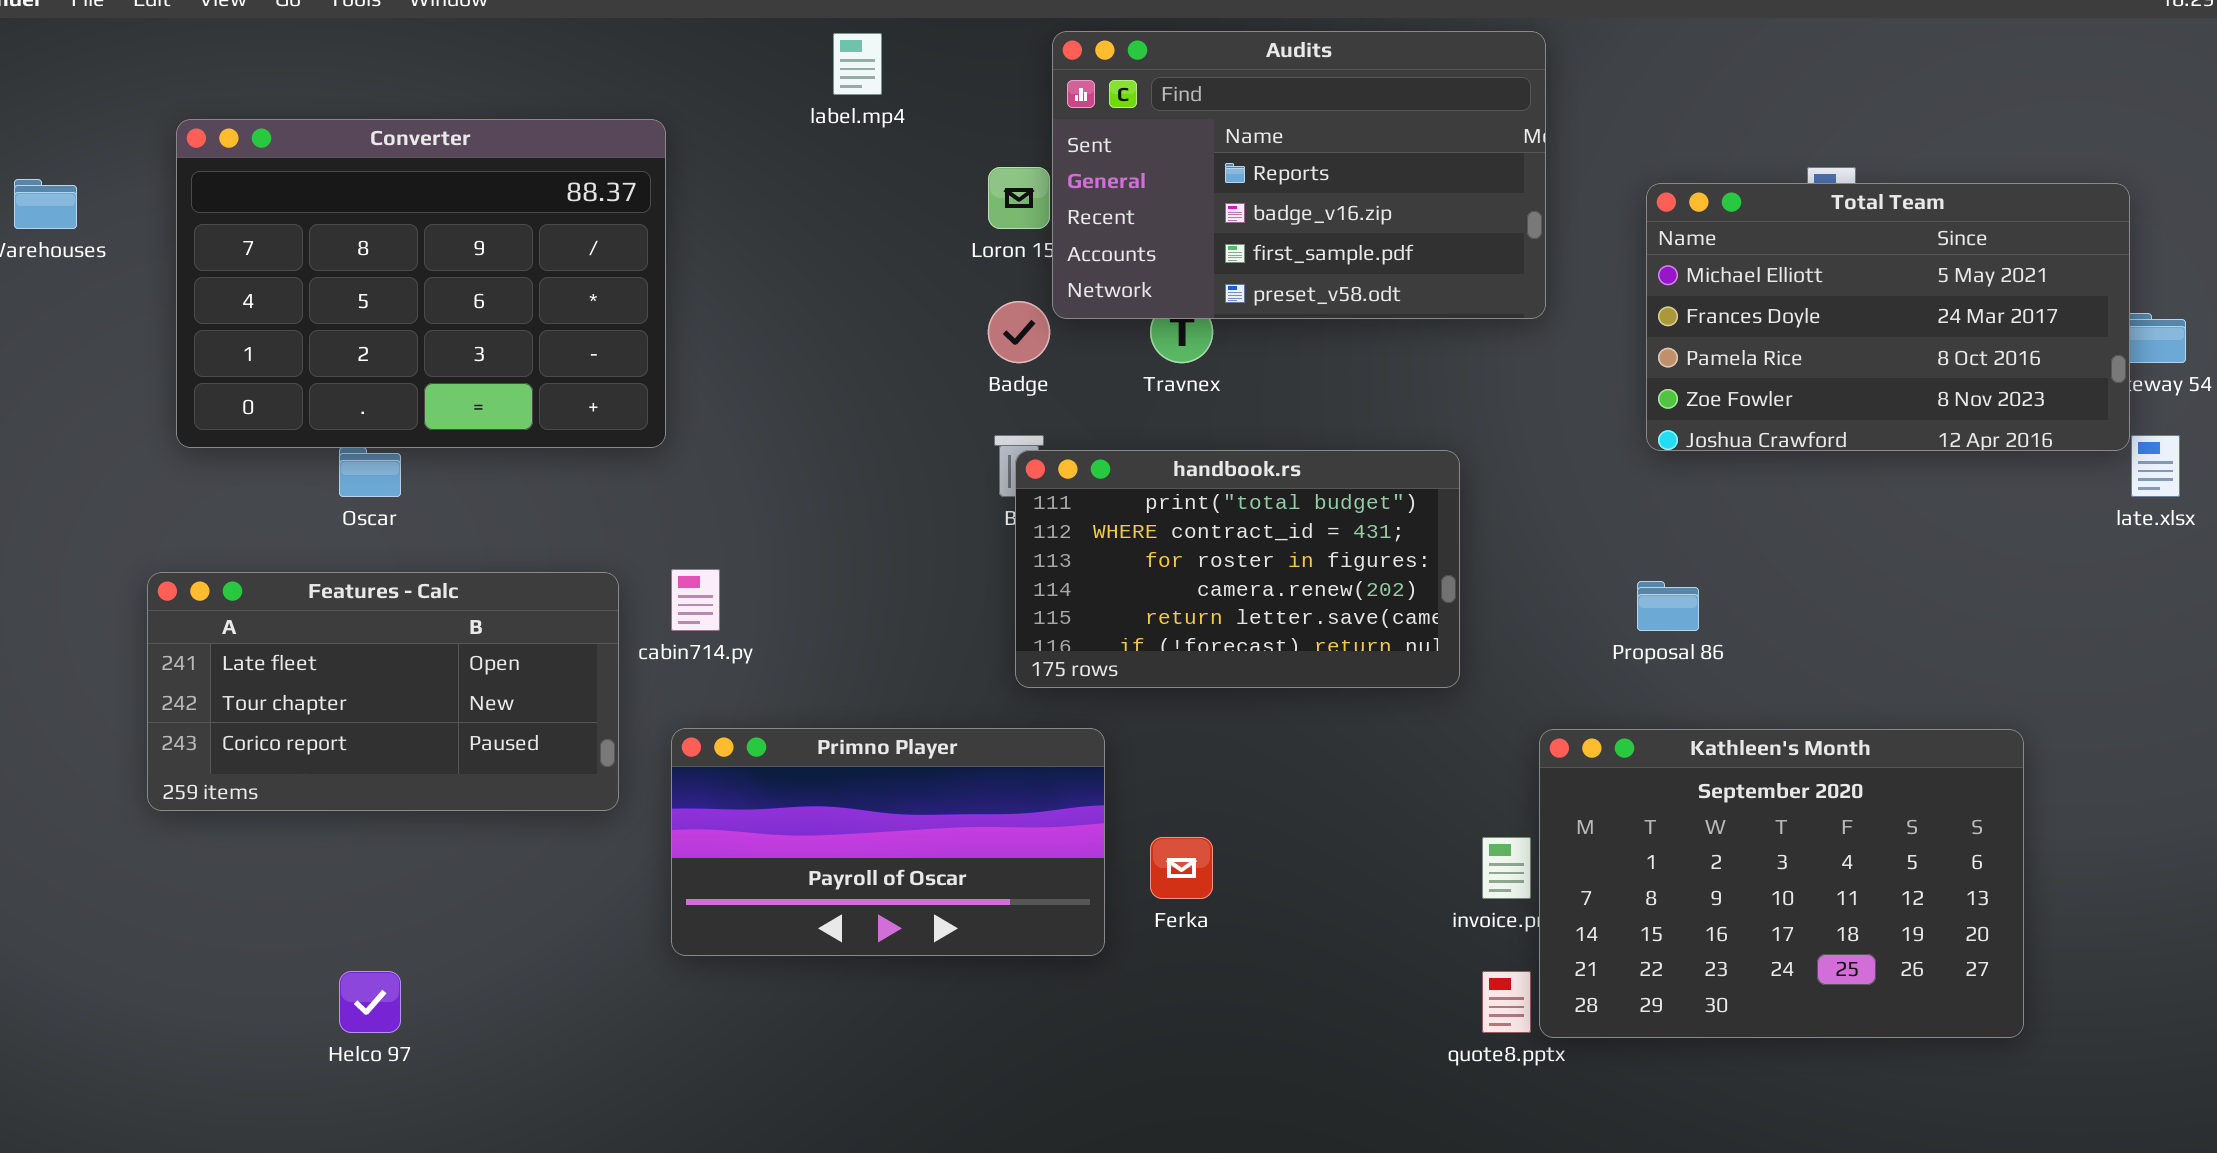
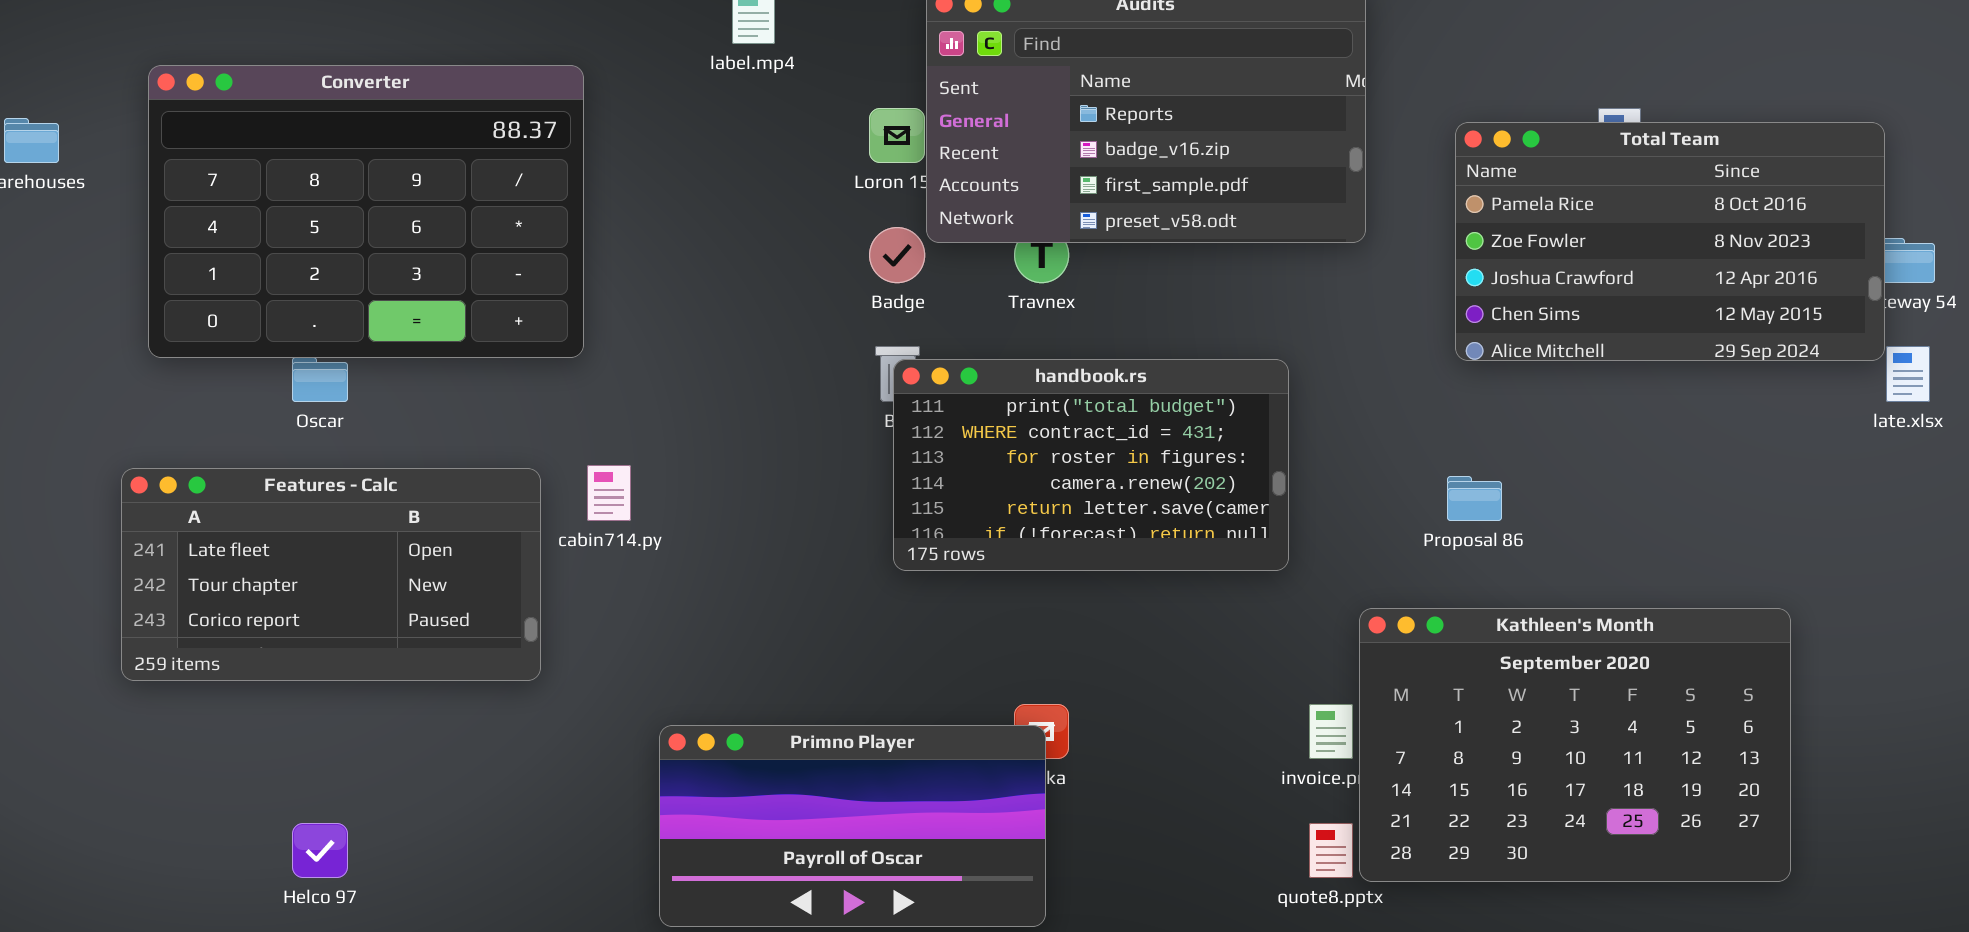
Total Team: [1646,183,2130,451] -> [1455,122,1885,361], scrolled down 2 rows
Primno Player: [671,728,1105,956] -> [659,725,1046,927], moved

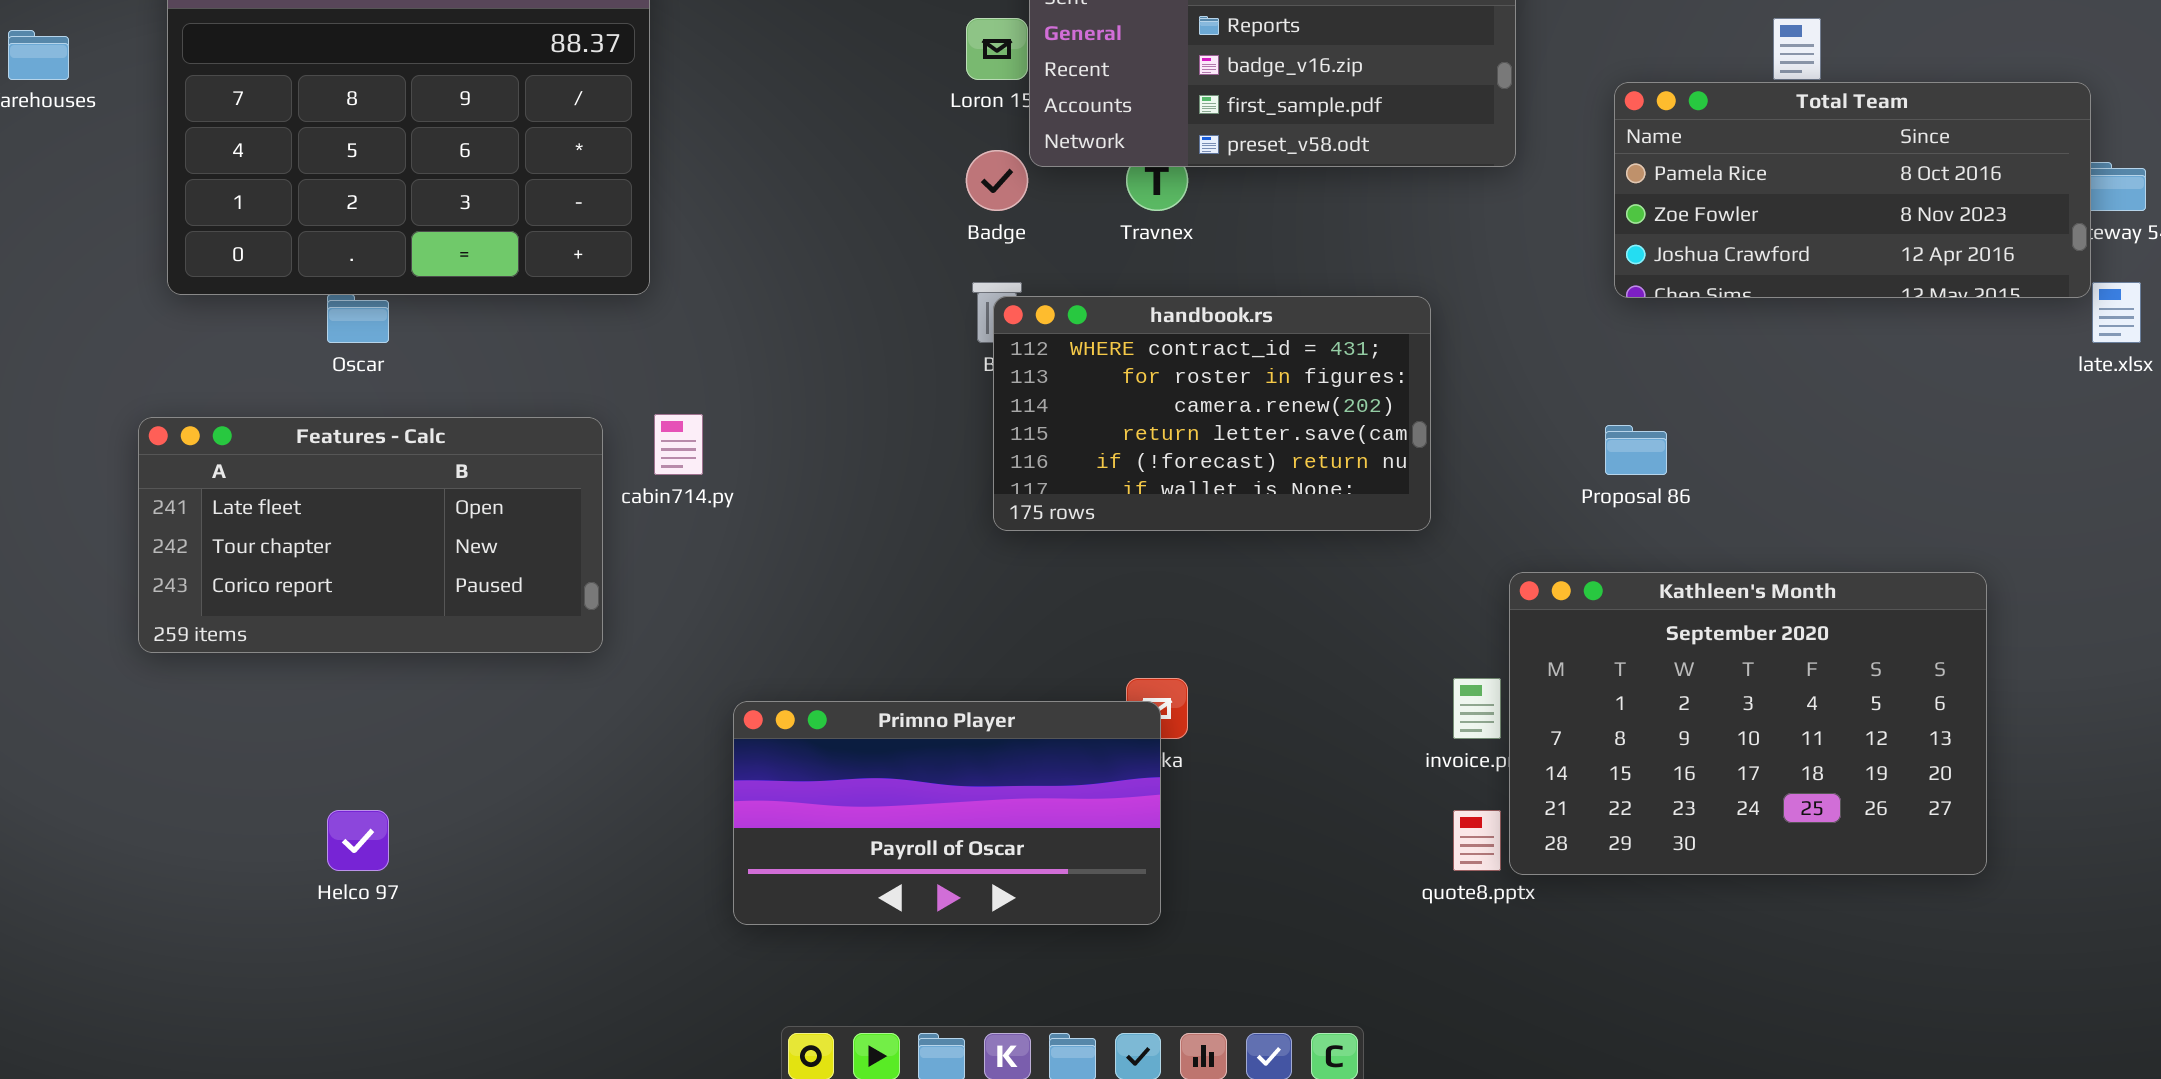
Total Team: [1455,122,1885,361] -> [1614,82,2091,298], resized
handbook.rs: [893,359,1289,571] -> [993,296,1431,531], scrolled down 1 row

